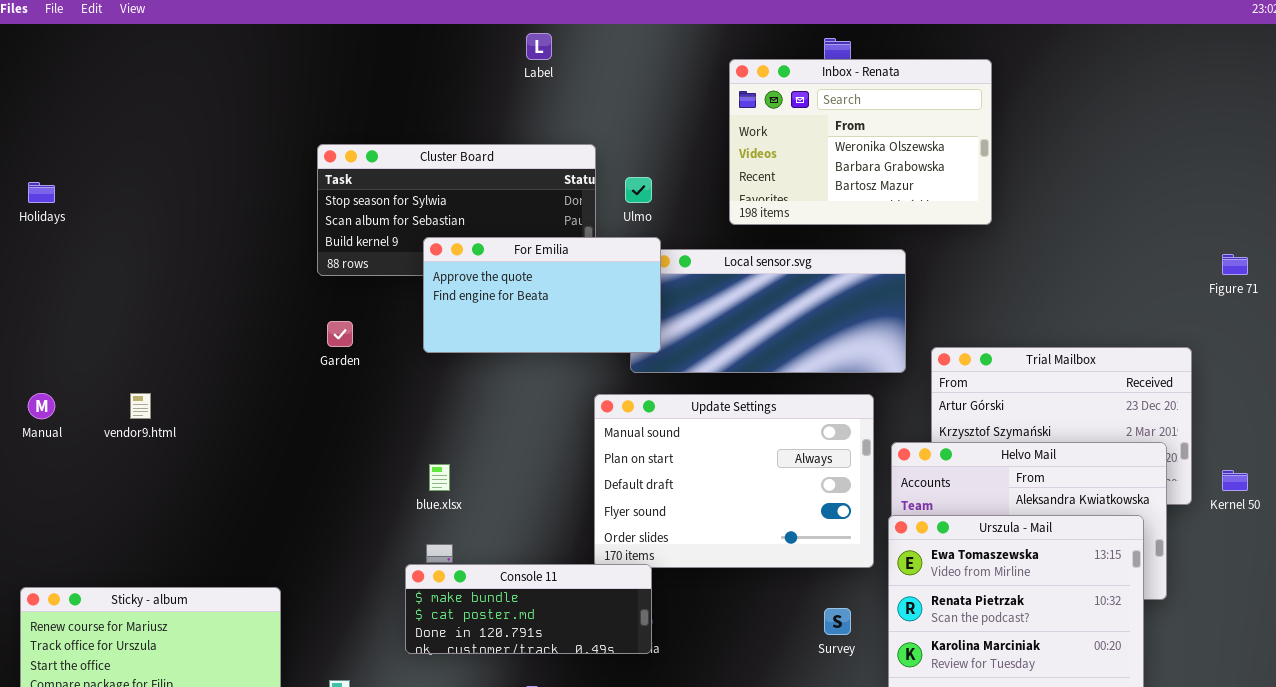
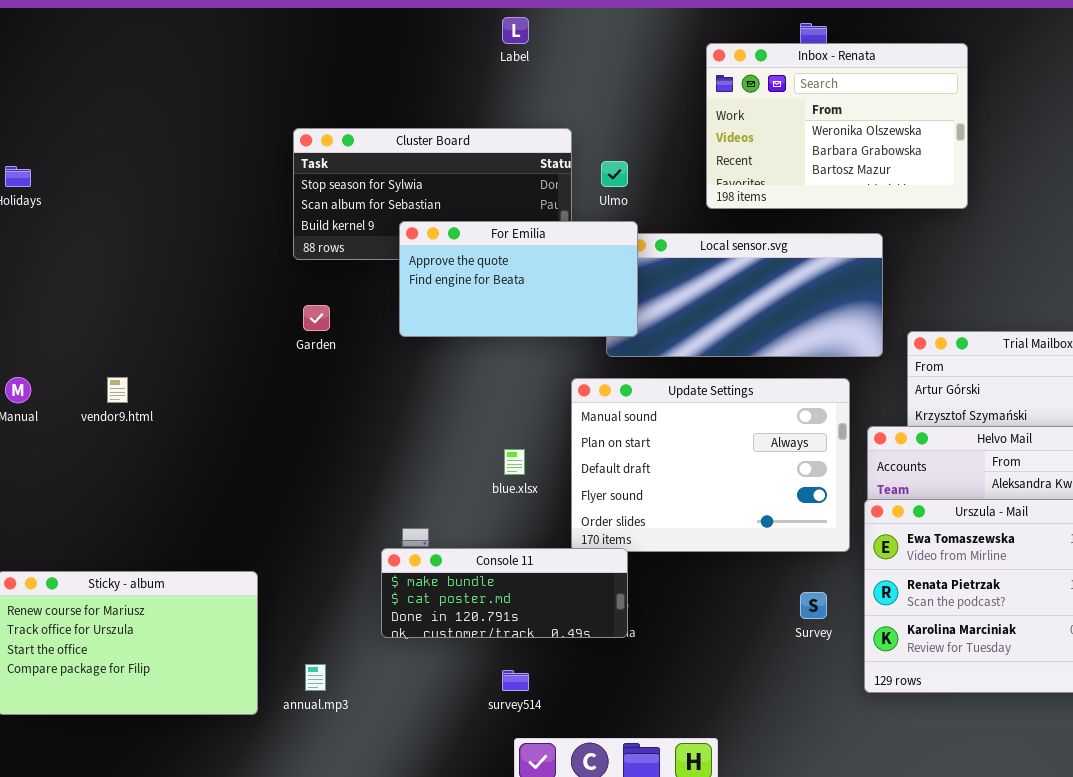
blue.xlsx: [429,464,450,491] -> [504,449,525,475], moved

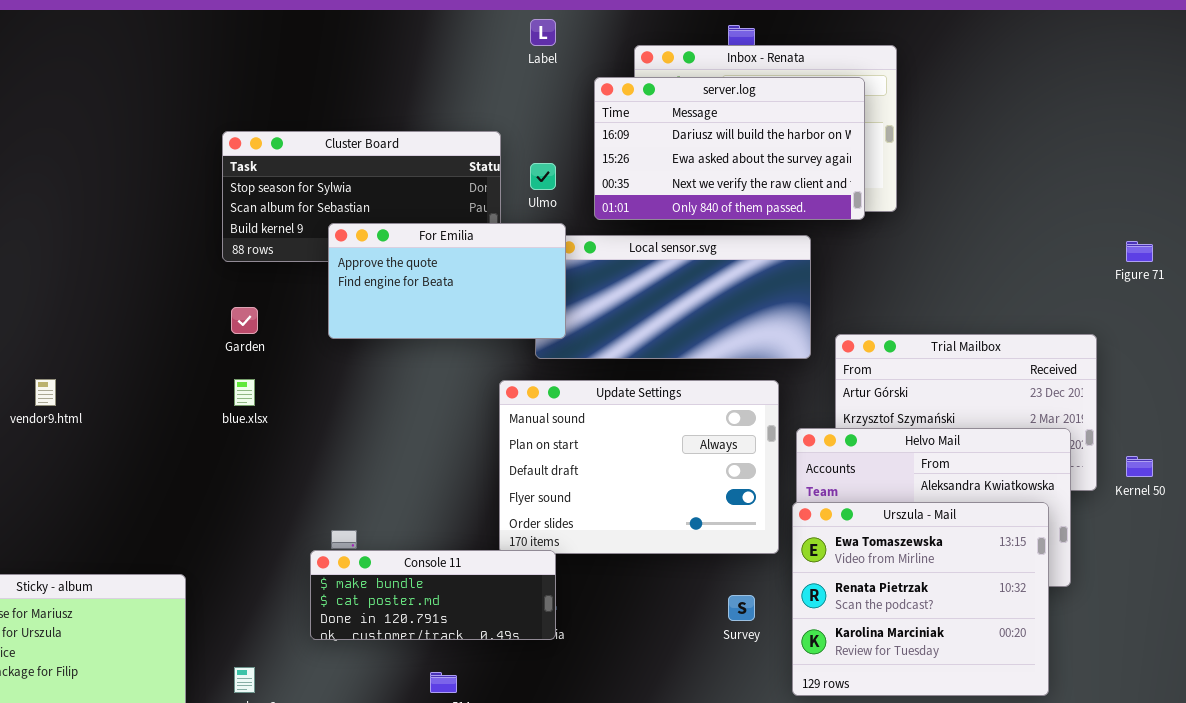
Label: [502,17,529,44] -> [530,19,556,46], moved
server.log: none -> [594,77,865,220], opened
blue.xlsx: [504,449,525,475] -> [234,379,255,406], moved

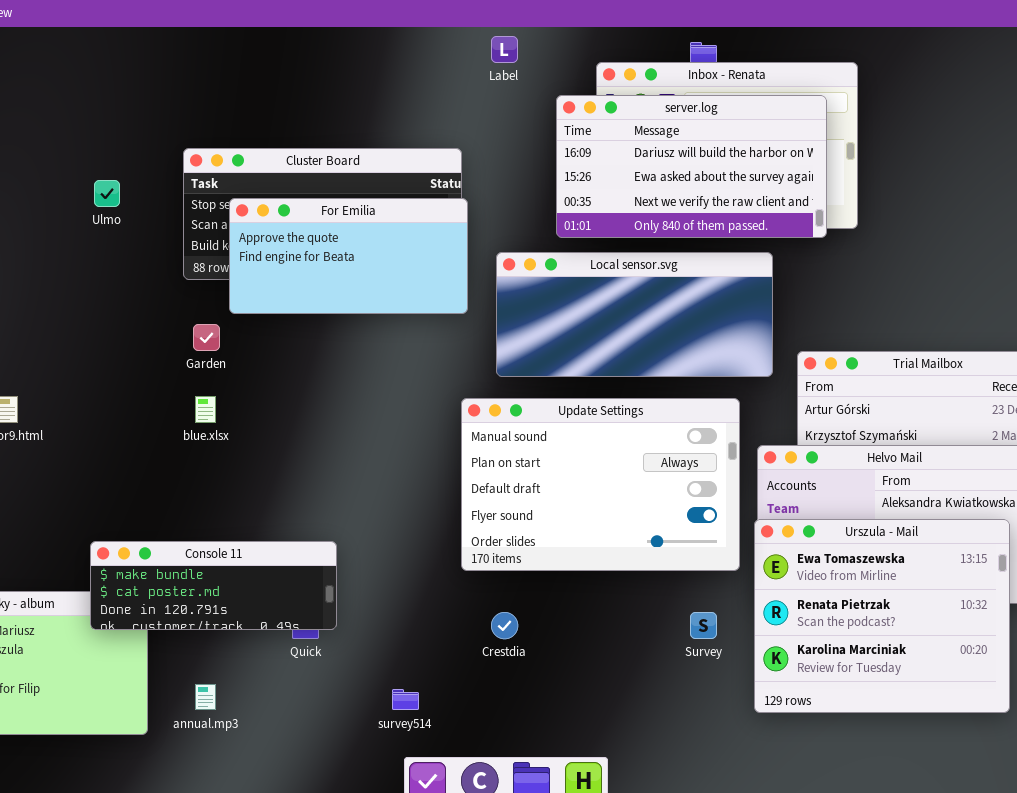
Ulmo: [530,163,556,190] -> [94,180,120,207], moved
For Emilia: [328,223,566,339] -> [229,198,468,314], moved
Console 11: [310,550,556,640] -> [90,541,337,630], moved

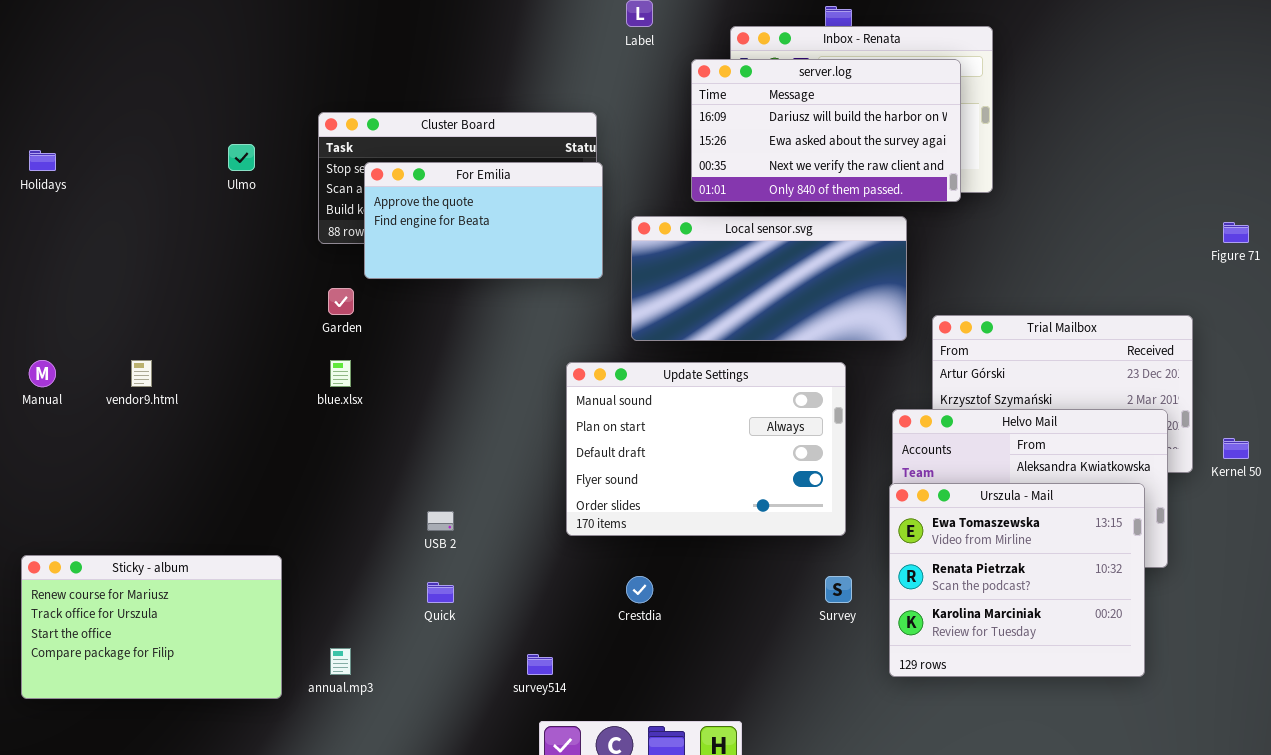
Update Settings: [461,398,740,571] -> [566,362,846,536], moved
Console 11: [90,541,337,630] -> none, closed

